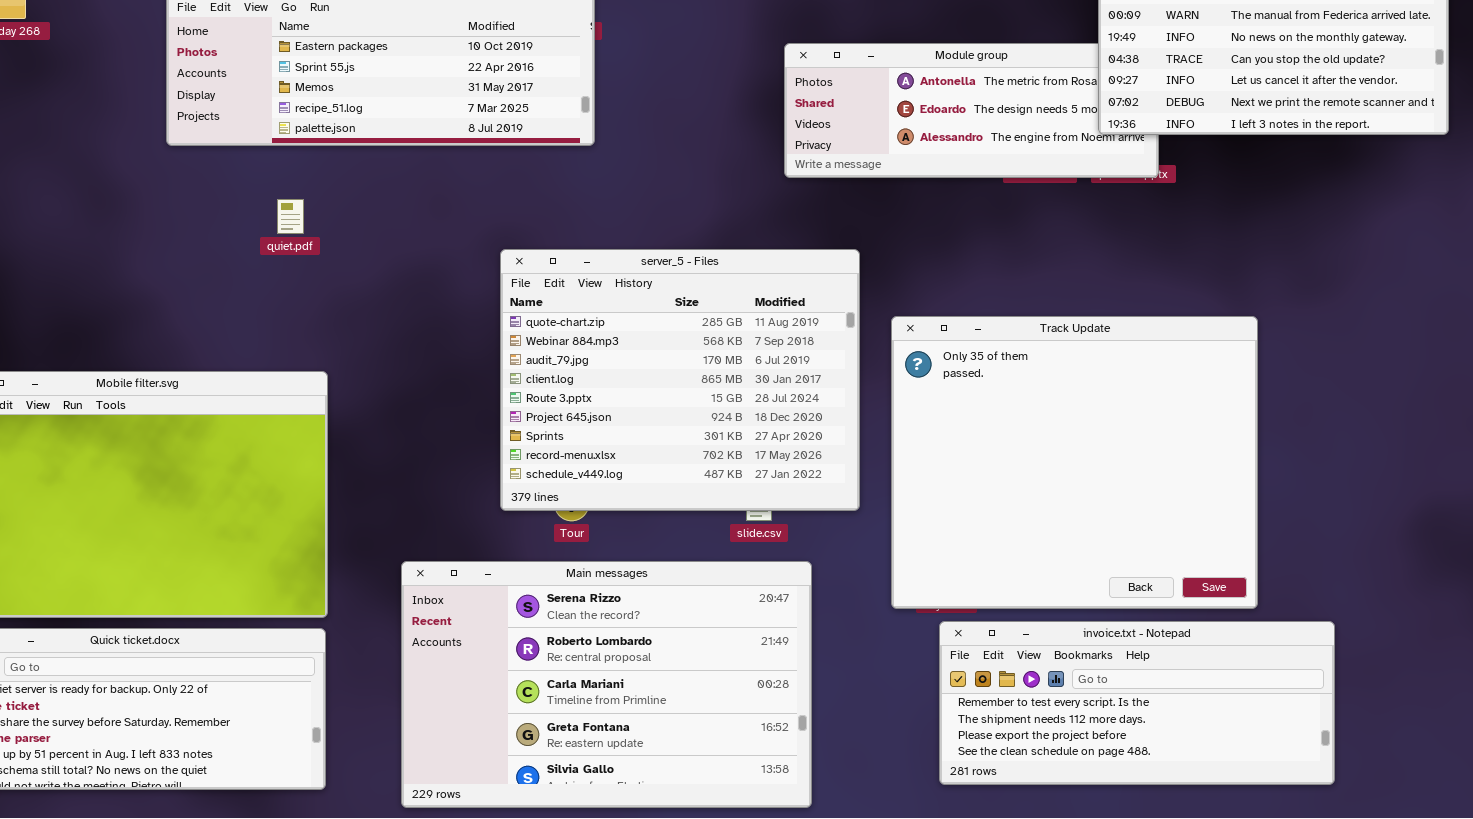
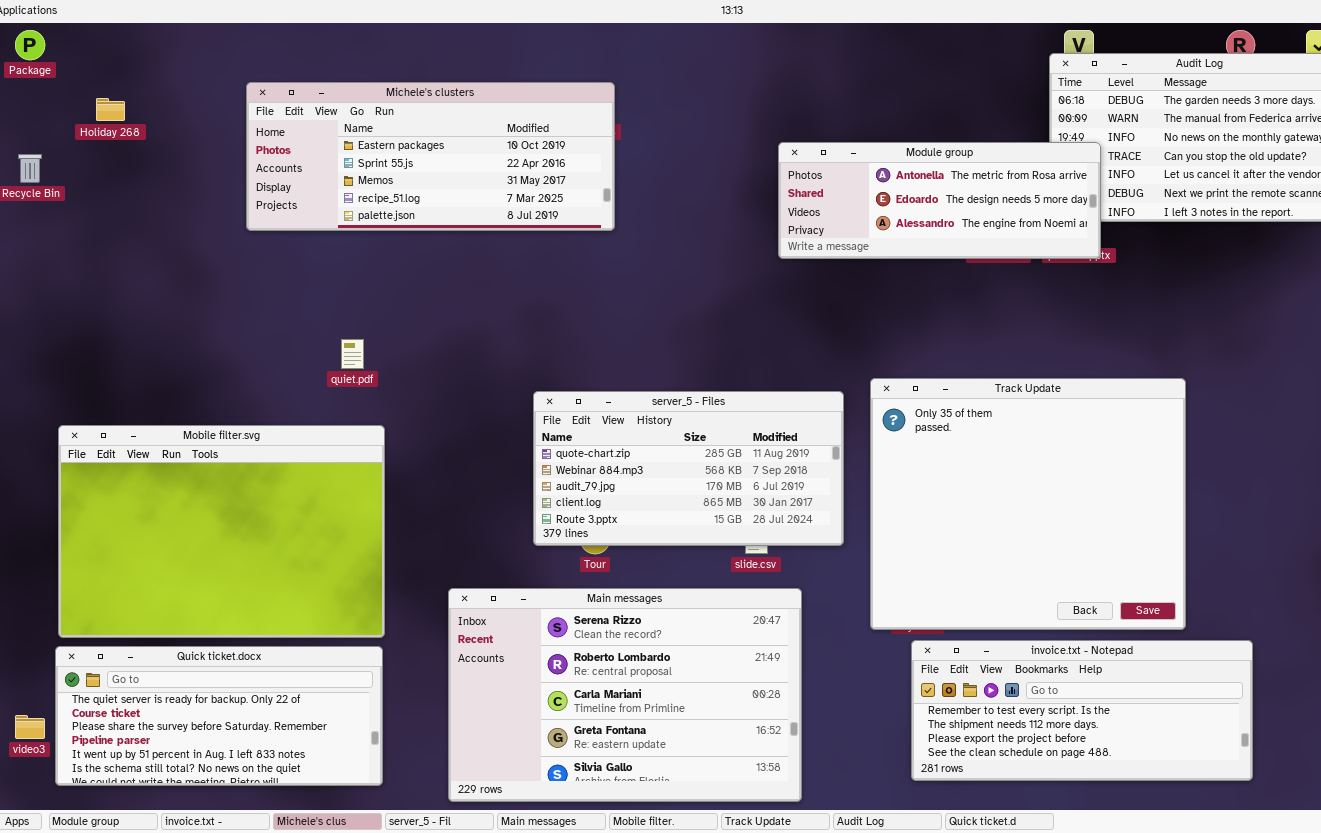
Module group: [784,43,1159,178] -> [778,142,1101,259], raised
quiet.pdf: [277,199,304,234] -> [341,339,364,369], moved
server_5 - Files: [500,249,860,511] -> [533,391,844,546], resized

